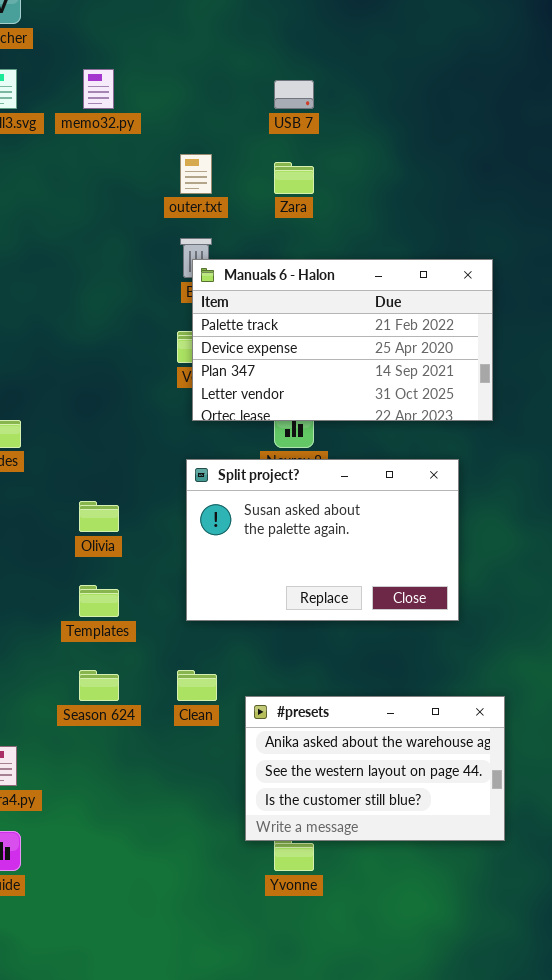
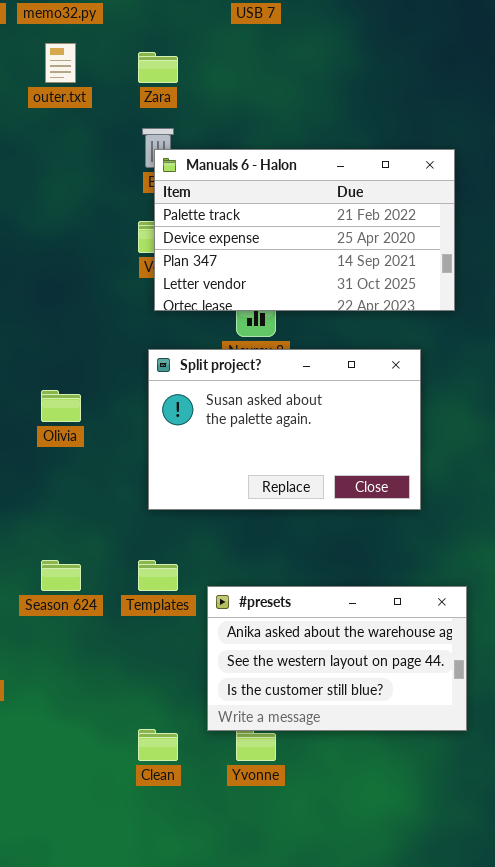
outer.txt: [180,154,212,194] -> [45,43,76,83], moved
Zara: [274,162,314,194] -> [138,52,178,83], moved
Templates: [79,585,119,617] -> [138,560,178,591], moved
Clean: [177,670,217,701] -> [138,729,178,761], moved

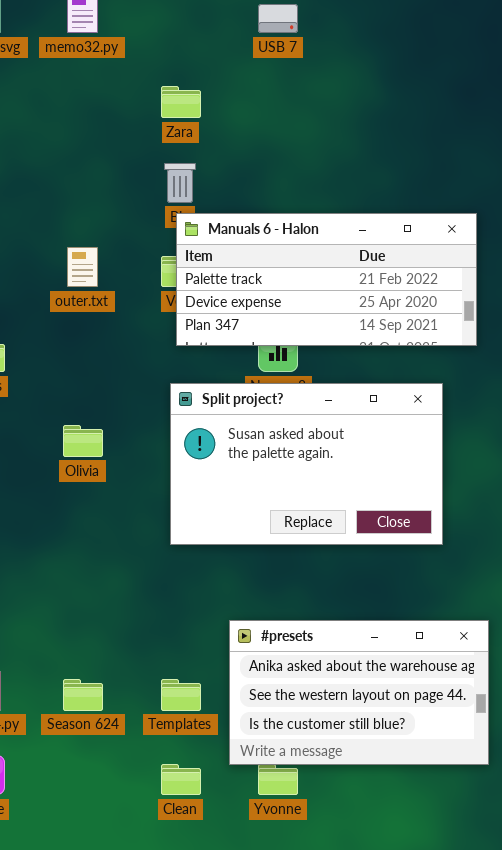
outer.txt: [45,43,76,83] -> [67,247,98,287], moved
Manuals 6 - Halon: [154,149,455,311] -> [176,213,477,346], resized
Season 624: [41,560,81,591] -> [63,679,103,711], moved
Templates: [138,560,178,591] -> [161,679,201,711], moved

